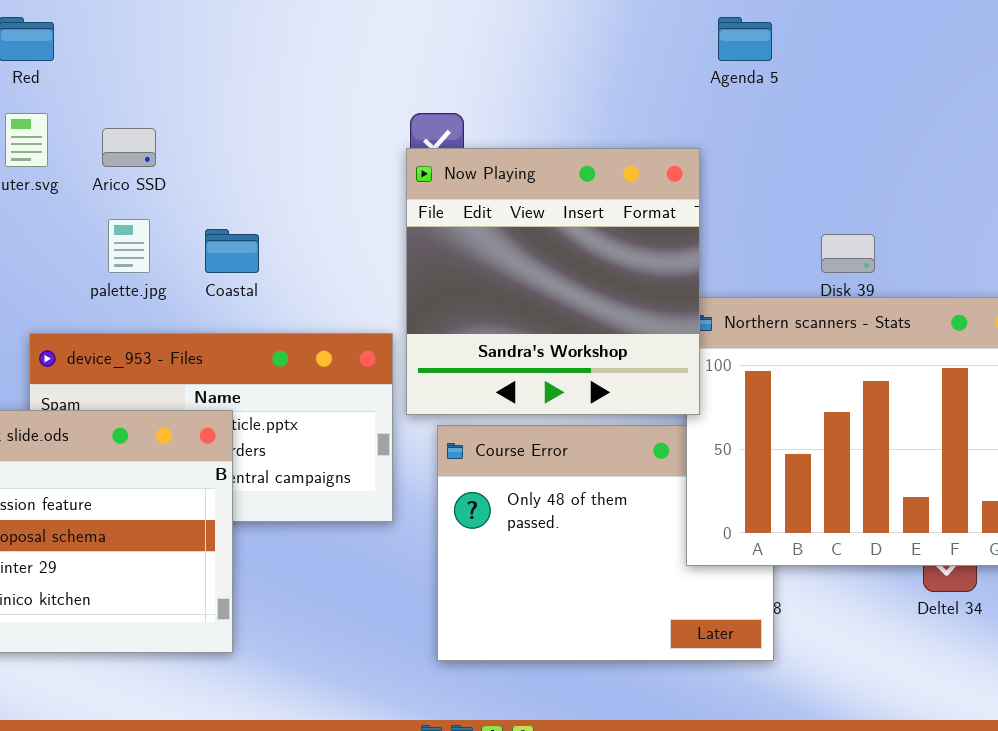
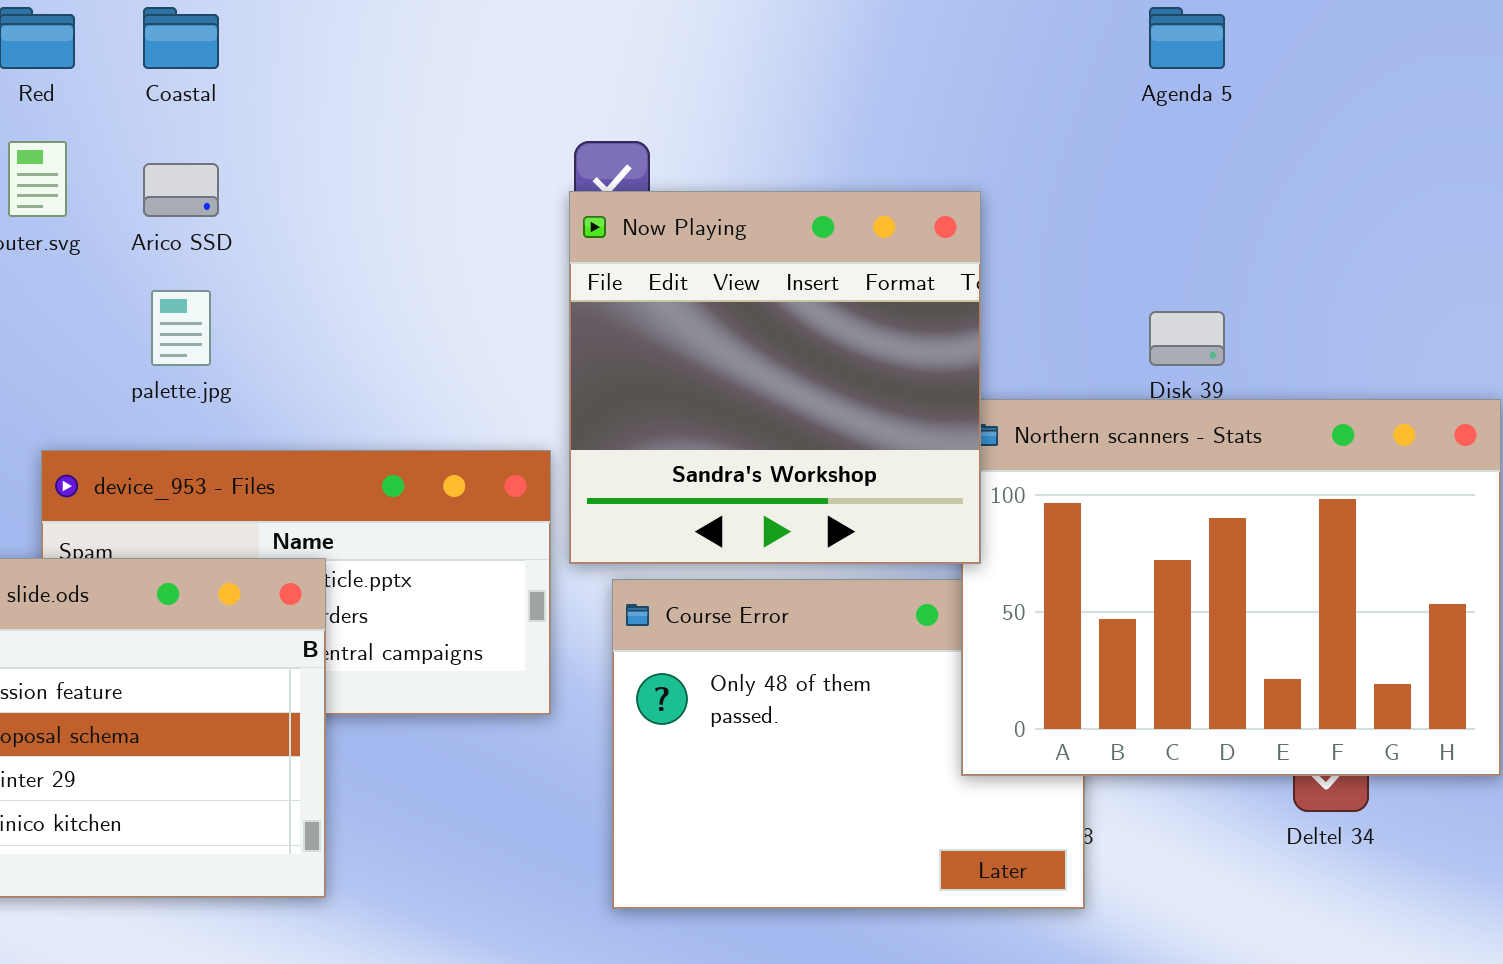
Agenda 5: [718,17,772,61] -> [1149,7,1225,69], moved
Coastal: [205,229,259,273] -> [143,7,219,69], moved

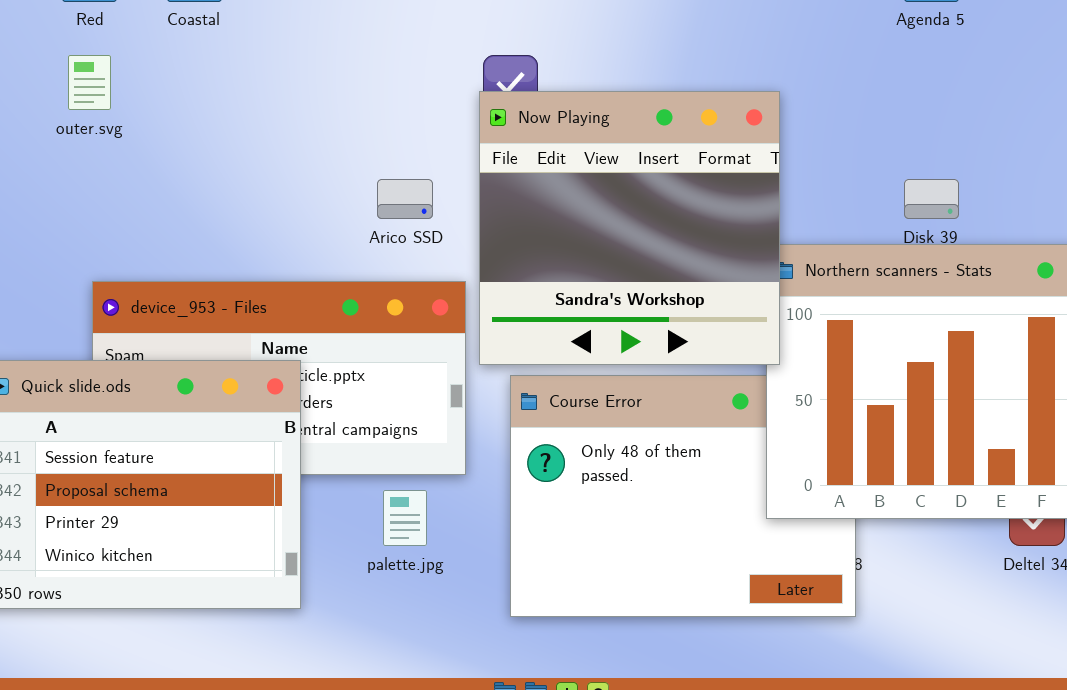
Arico SSD: [143,163,219,217] -> [377,179,433,219], moved
palette.jpg: [151,290,211,366] -> [383,490,427,546], moved

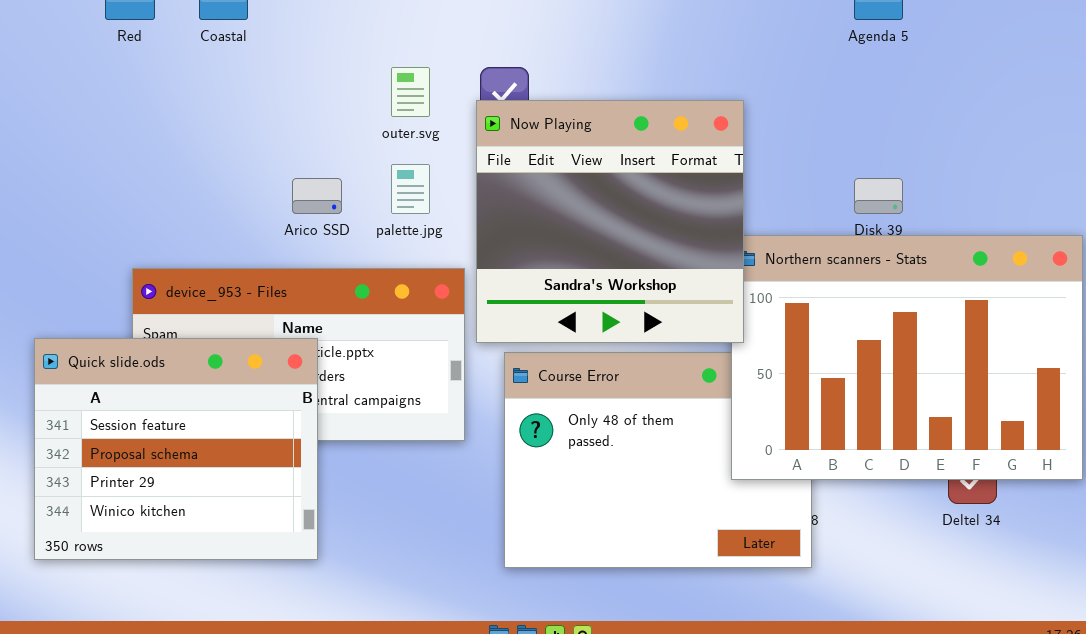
outer.svg: [68,55,111,110] -> [391,67,430,117], moved
Arico SSD: [377,179,433,219] -> [292,178,342,214], moved
palette.jpg: [383,490,427,546] -> [391,164,430,214], moved

